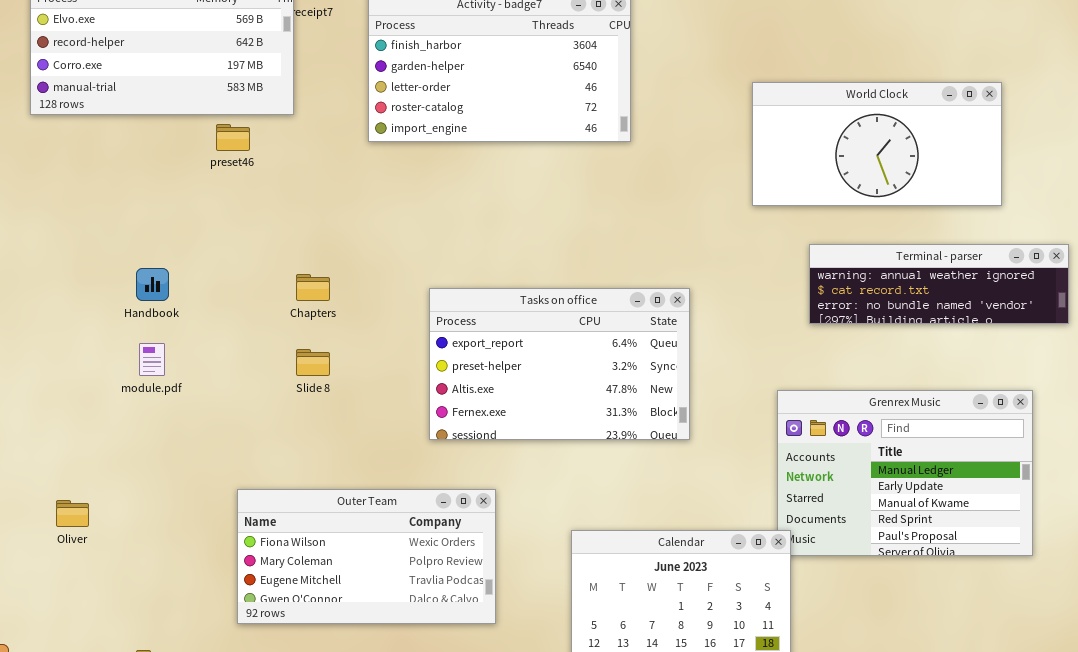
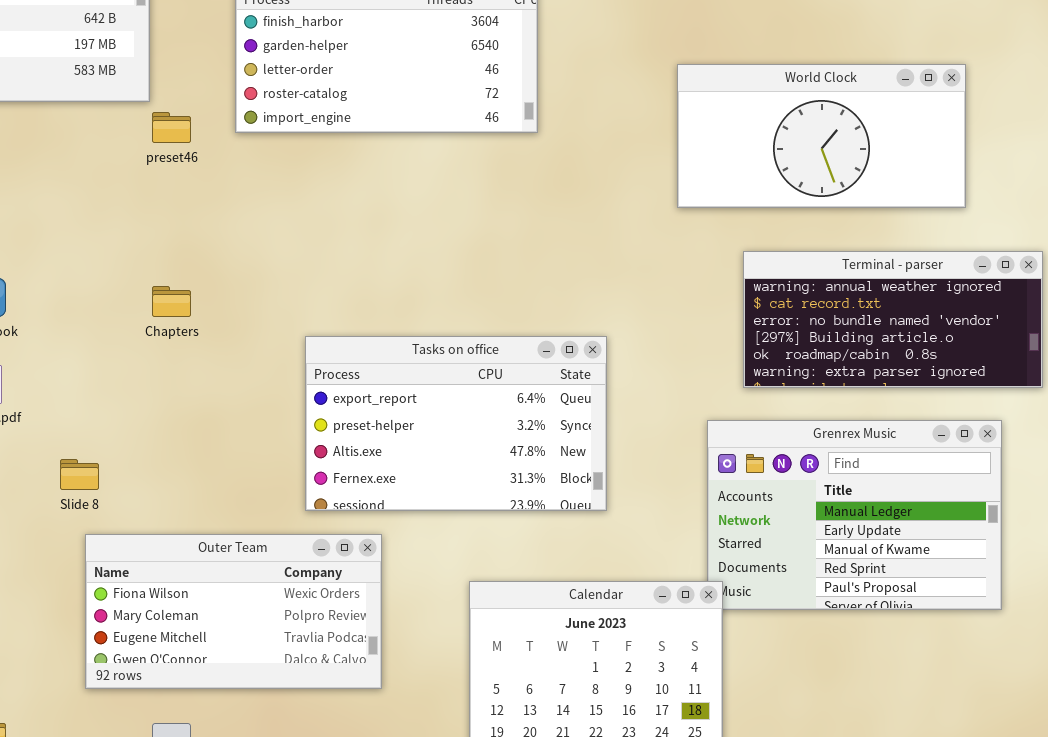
preset46: [216,124,250,151] -> [152,112,191,143], moved
Terminal - parser: [809,244,1069,324] -> [743,251,1043,388], resized
Tasks on office: [429,288,690,440] -> [305,336,607,511], moved
Slide 8: [296,349,330,376] -> [60,459,99,490], moved

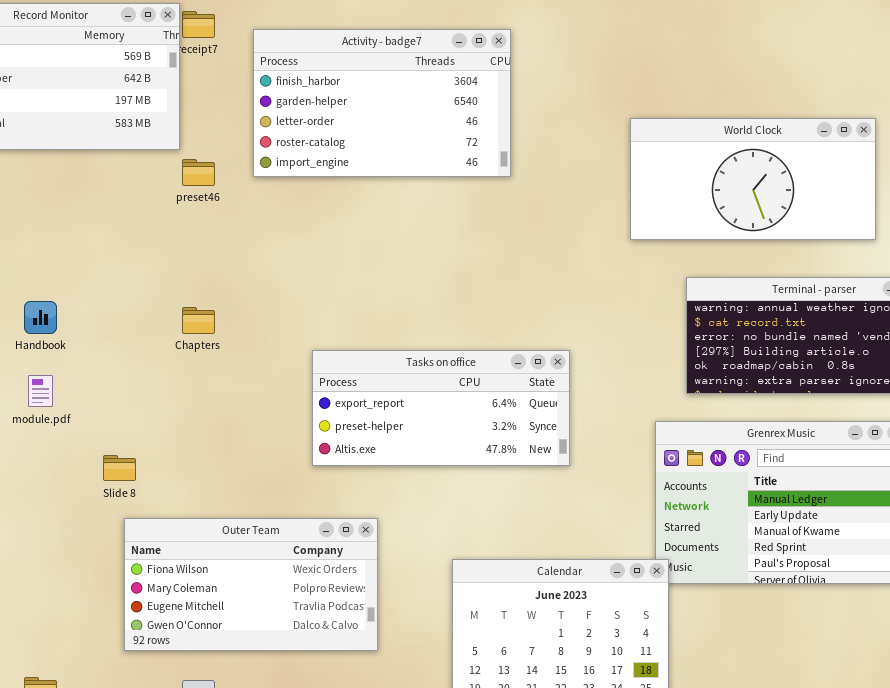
Tasks on office: [305,336,607,511] -> [312,350,570,466], resized

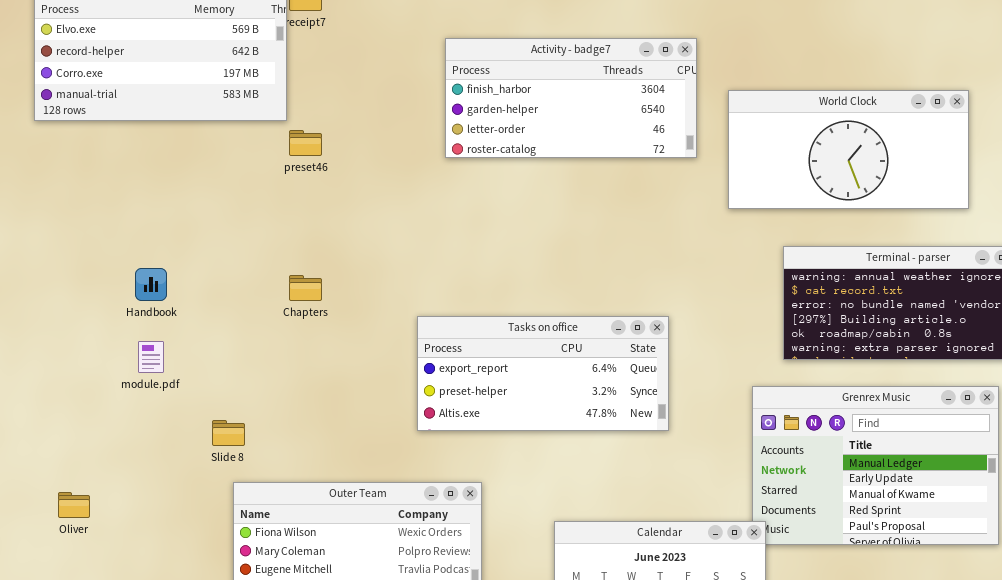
Activity - badge7: [253,29,511,177] -> [445,38,697,158], moved, resized

